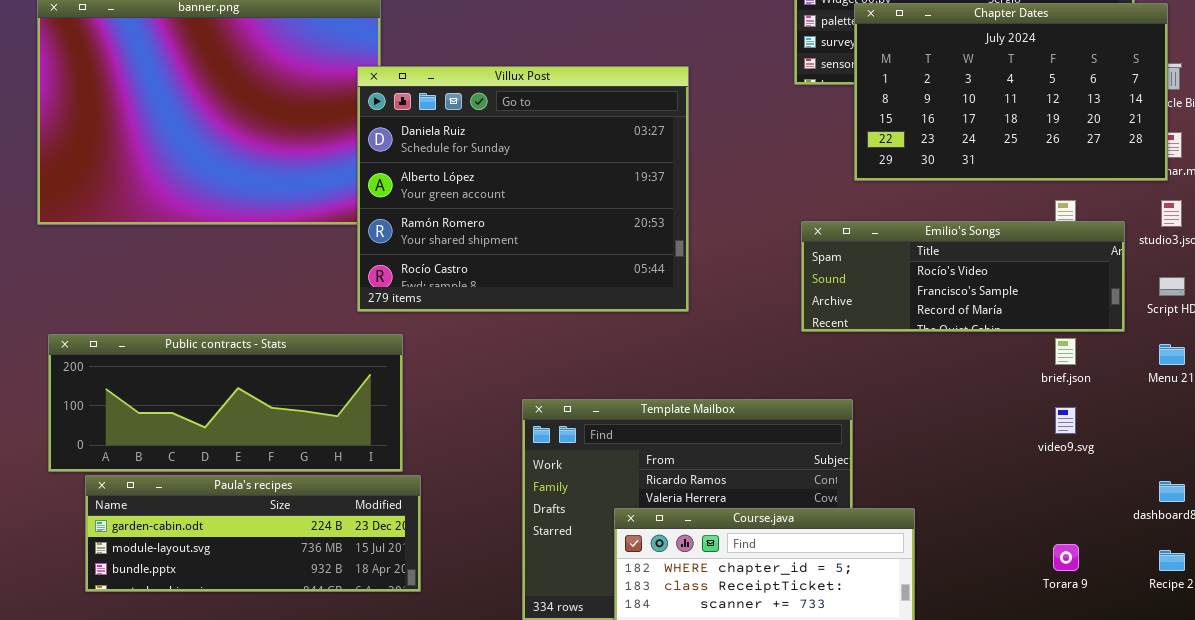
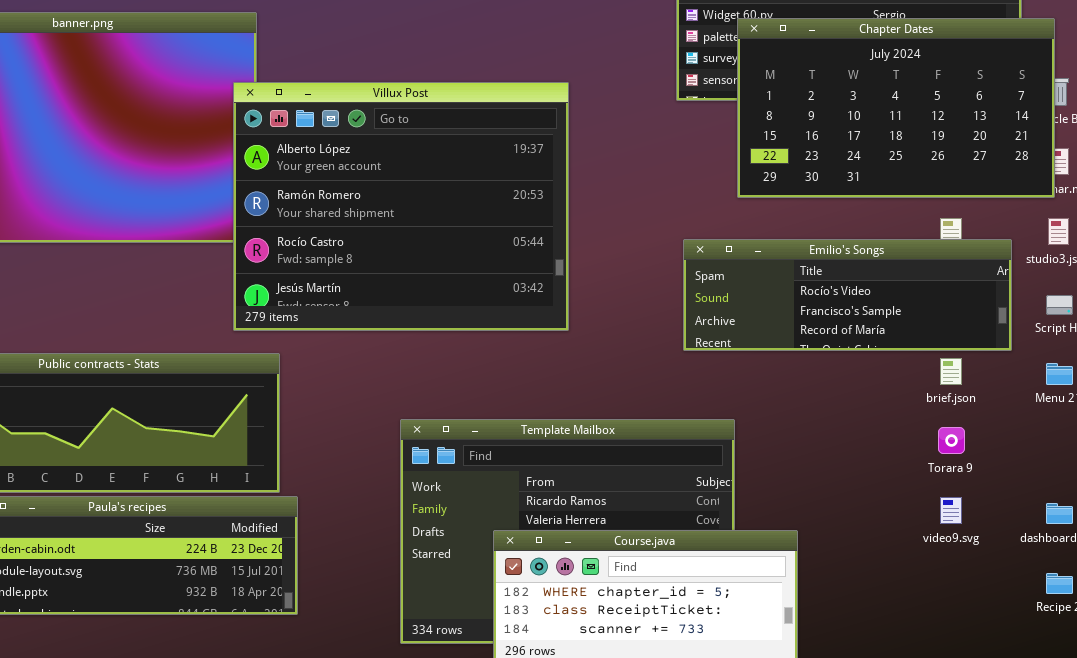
Villux Post: [357,66,689,312] -> [233,82,569,331], scrolled down 1 row
video9.svg: [1055,407,1076,434] -> [940,497,962,524], moved
Torara 9: [1053,544,1079,571] -> [938,427,965,454], moved

